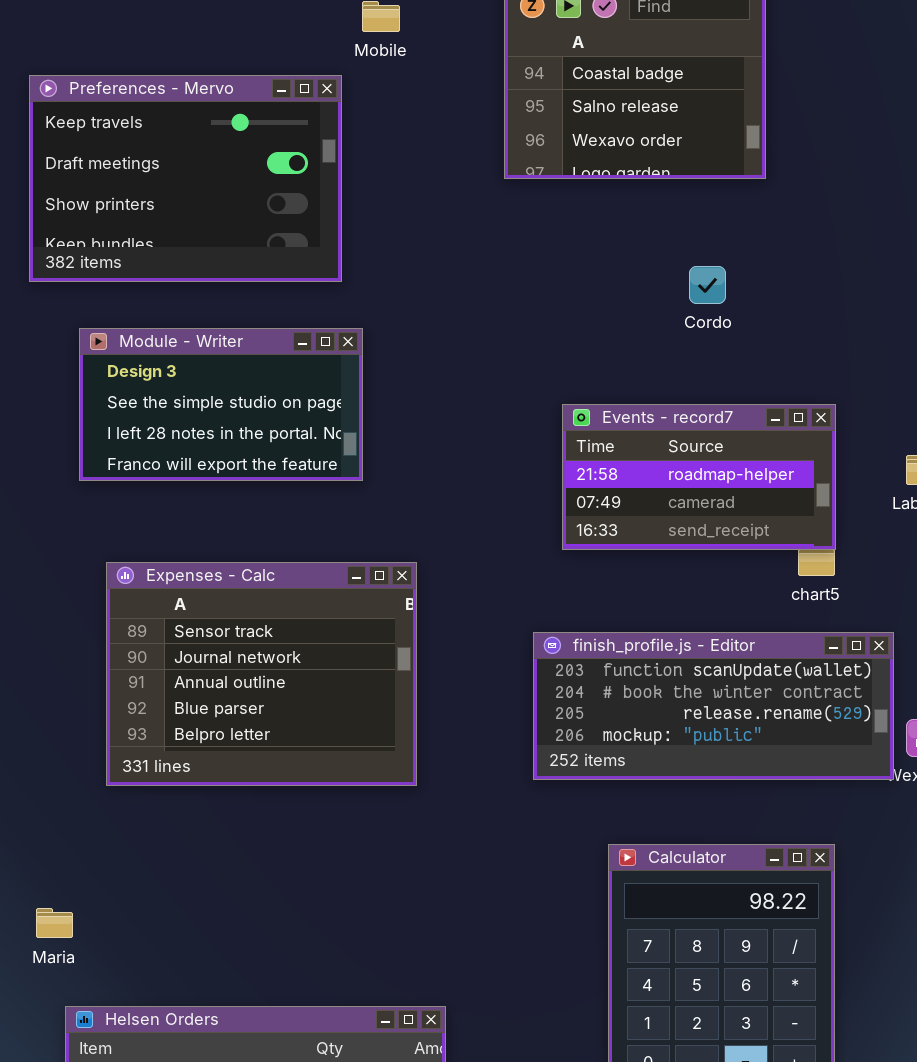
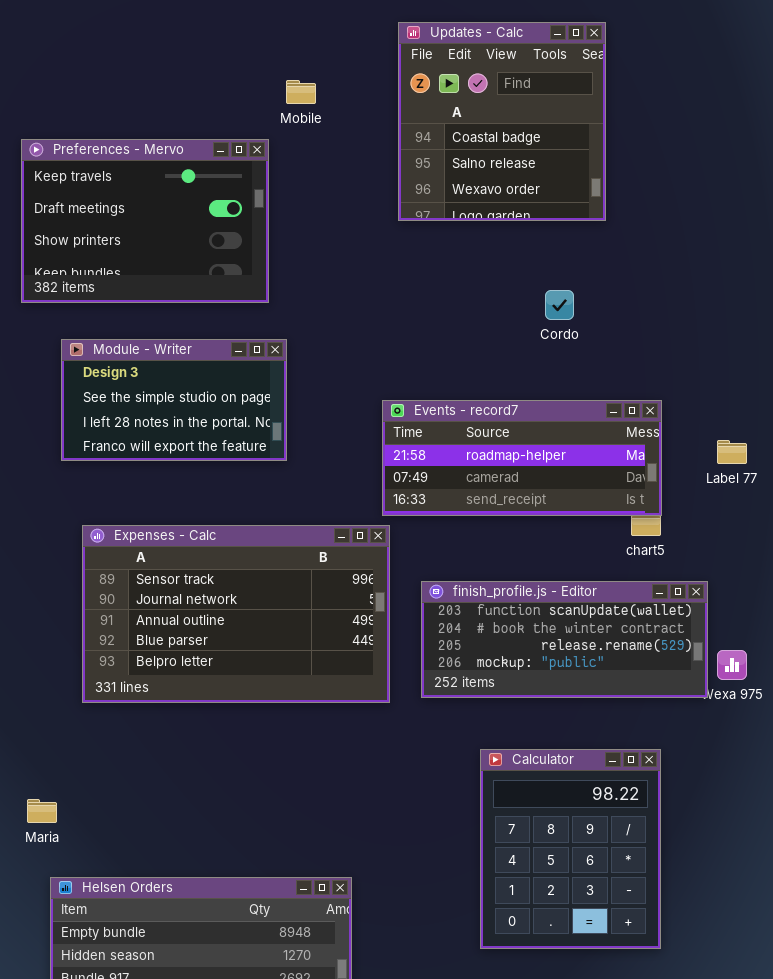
Events - record7: [562,404,836,550] -> [382,400,662,516], resized
Expenses - Calc: [106,562,417,786] -> [82,525,390,703], resized

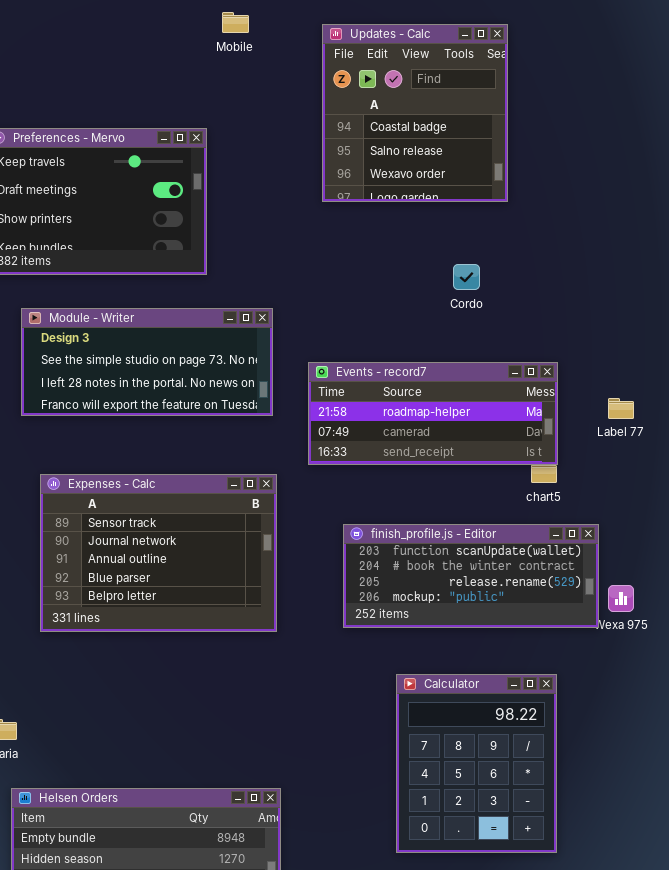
Mobile: [286,80,316,104] -> [222,12,249,33], moved
Module - Writer: [61,339,287,461] -> [21,308,273,416], resized
Expenses - Calc: [82,525,390,703] -> [40,474,277,632], resized

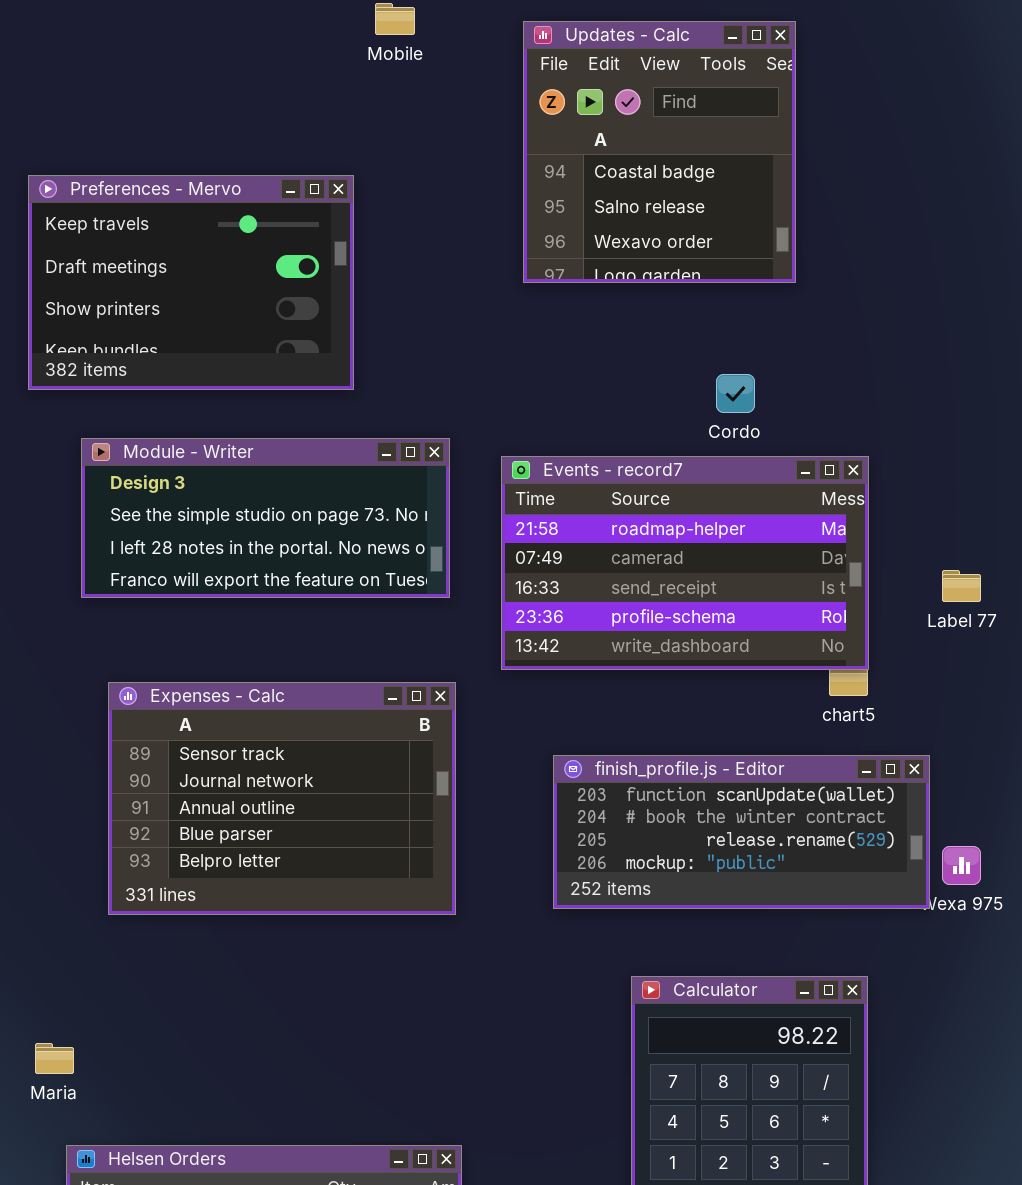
Events - record7: [308,362,558,465] -> [501,456,869,670], resized

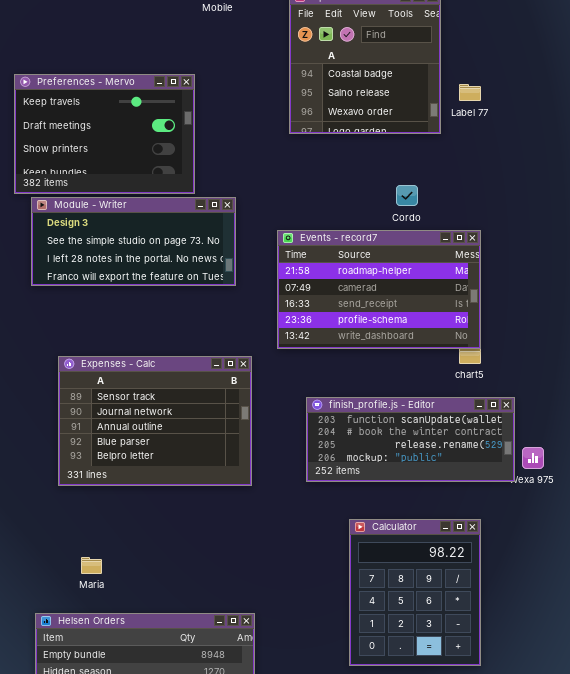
Module - Writer: [81,438,450,598] -> [31,197,236,286], moved
Label 77: [942,570,981,602] -> [459,84,481,101], moved
Maria: [35,1043,74,1074] -> [81,557,102,574], moved

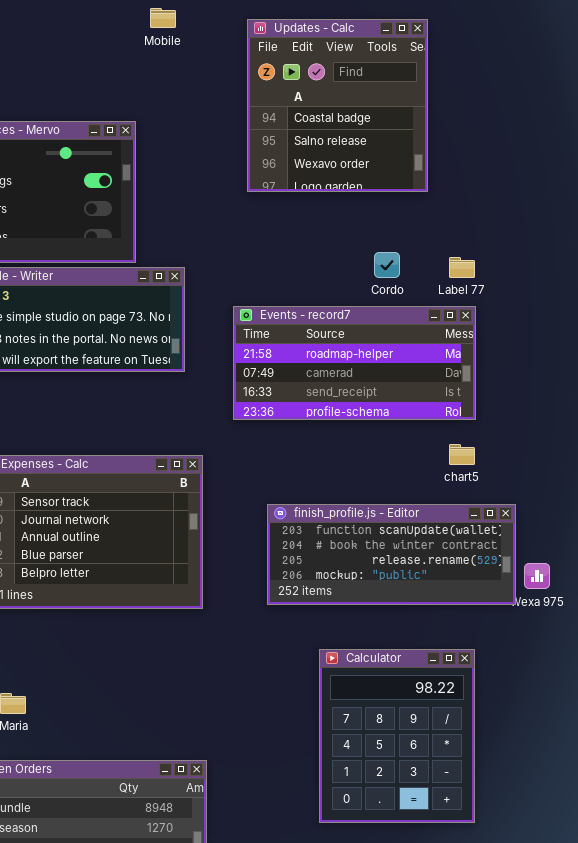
Label 77: [459,84,481,101] -> [449,257,475,278], moved
Events - record7: [277,230,481,349] -> [233,306,476,420], resized

